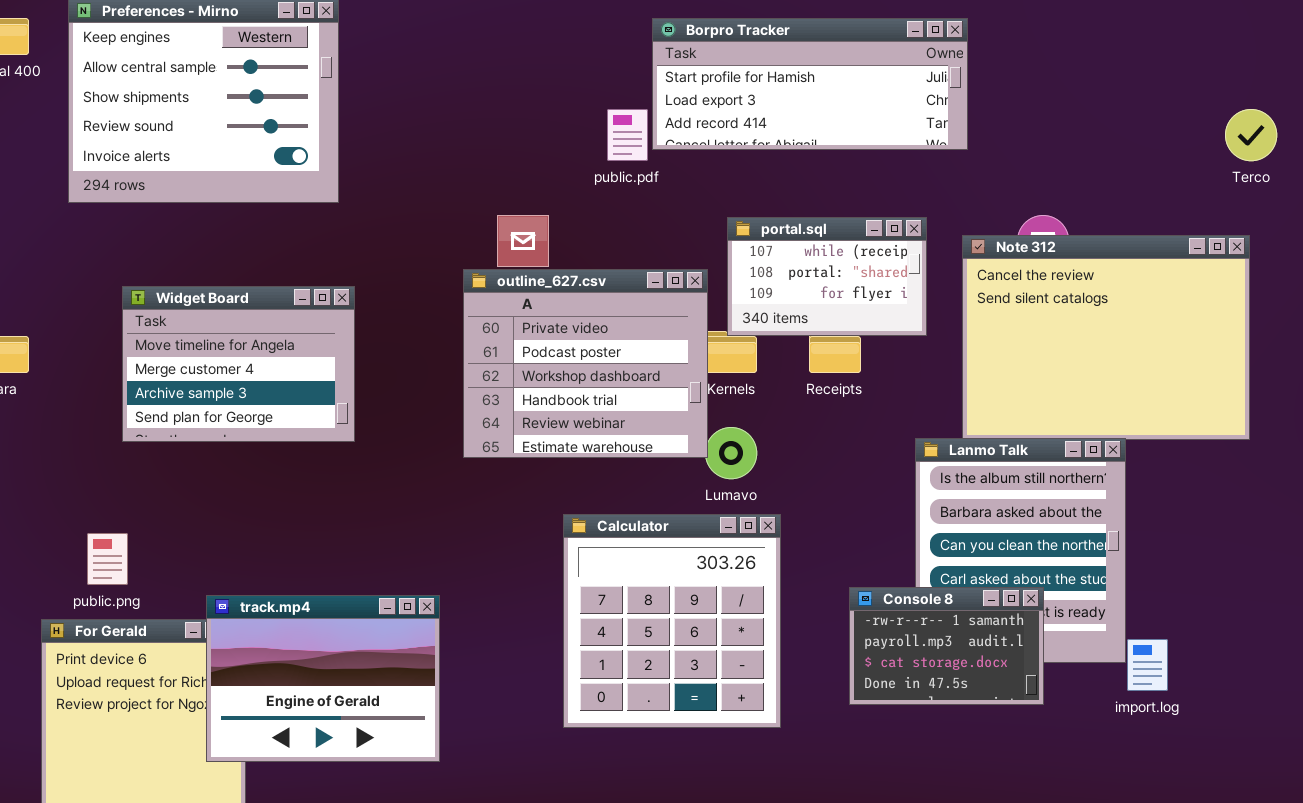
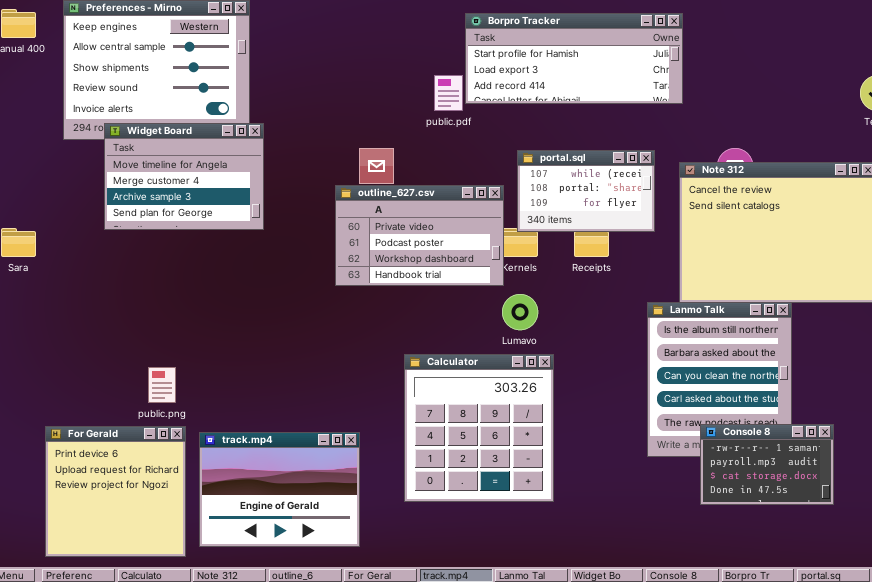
outline_627.csv: [463,269,708,458] -> [335,185,504,286], resized
Widget Board: [122,286,355,442] -> [104,123,264,230], moved
public.png: [87,533,128,585] -> [148,367,176,403], moved
Console 8: [849,587,1044,705] -> [700,424,834,505], moved
track.mp4: [206,595,440,762] -> [199,432,360,547], moved

